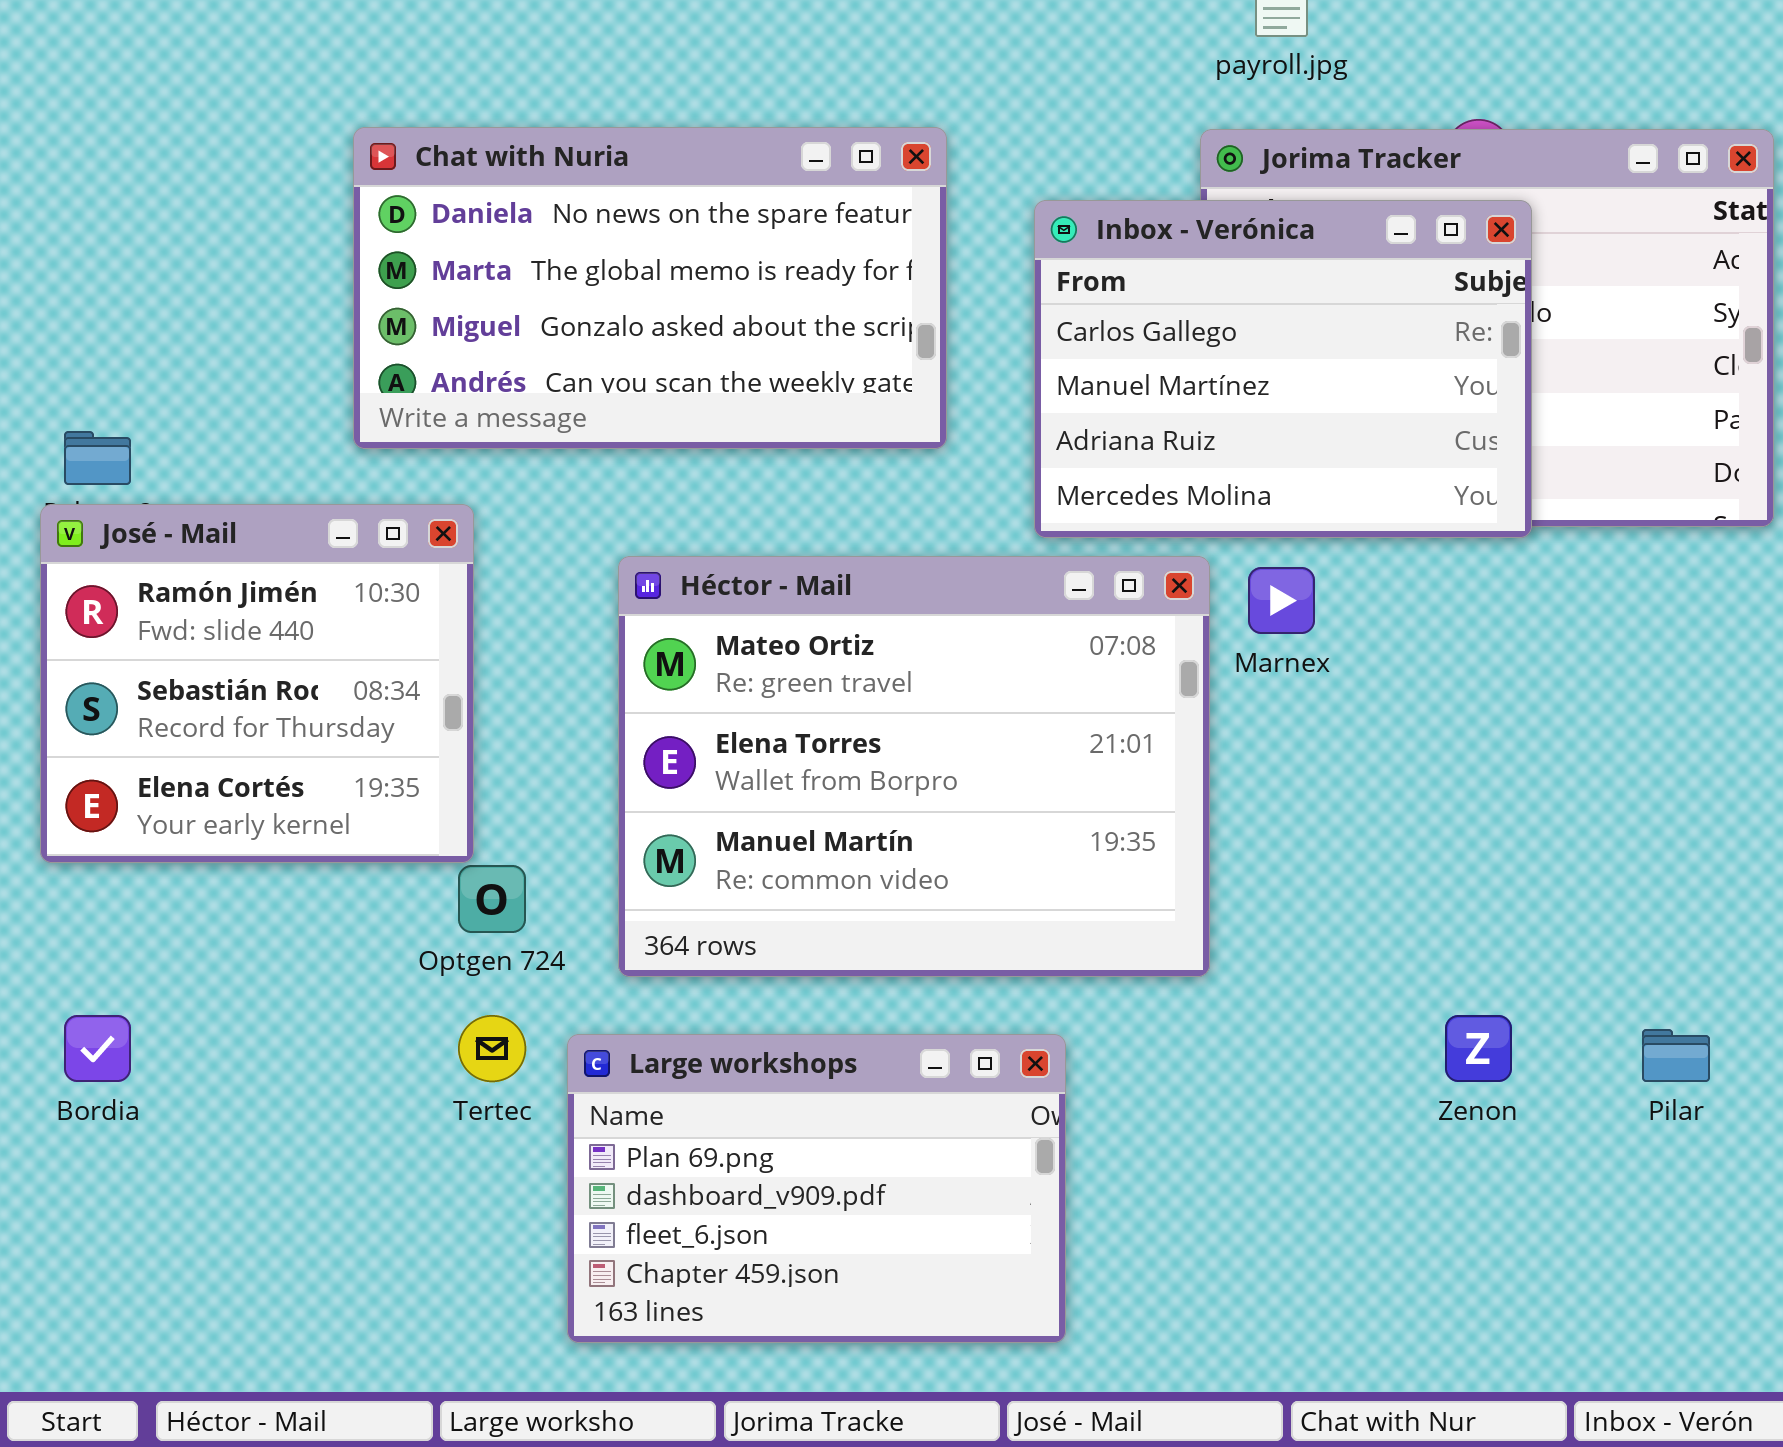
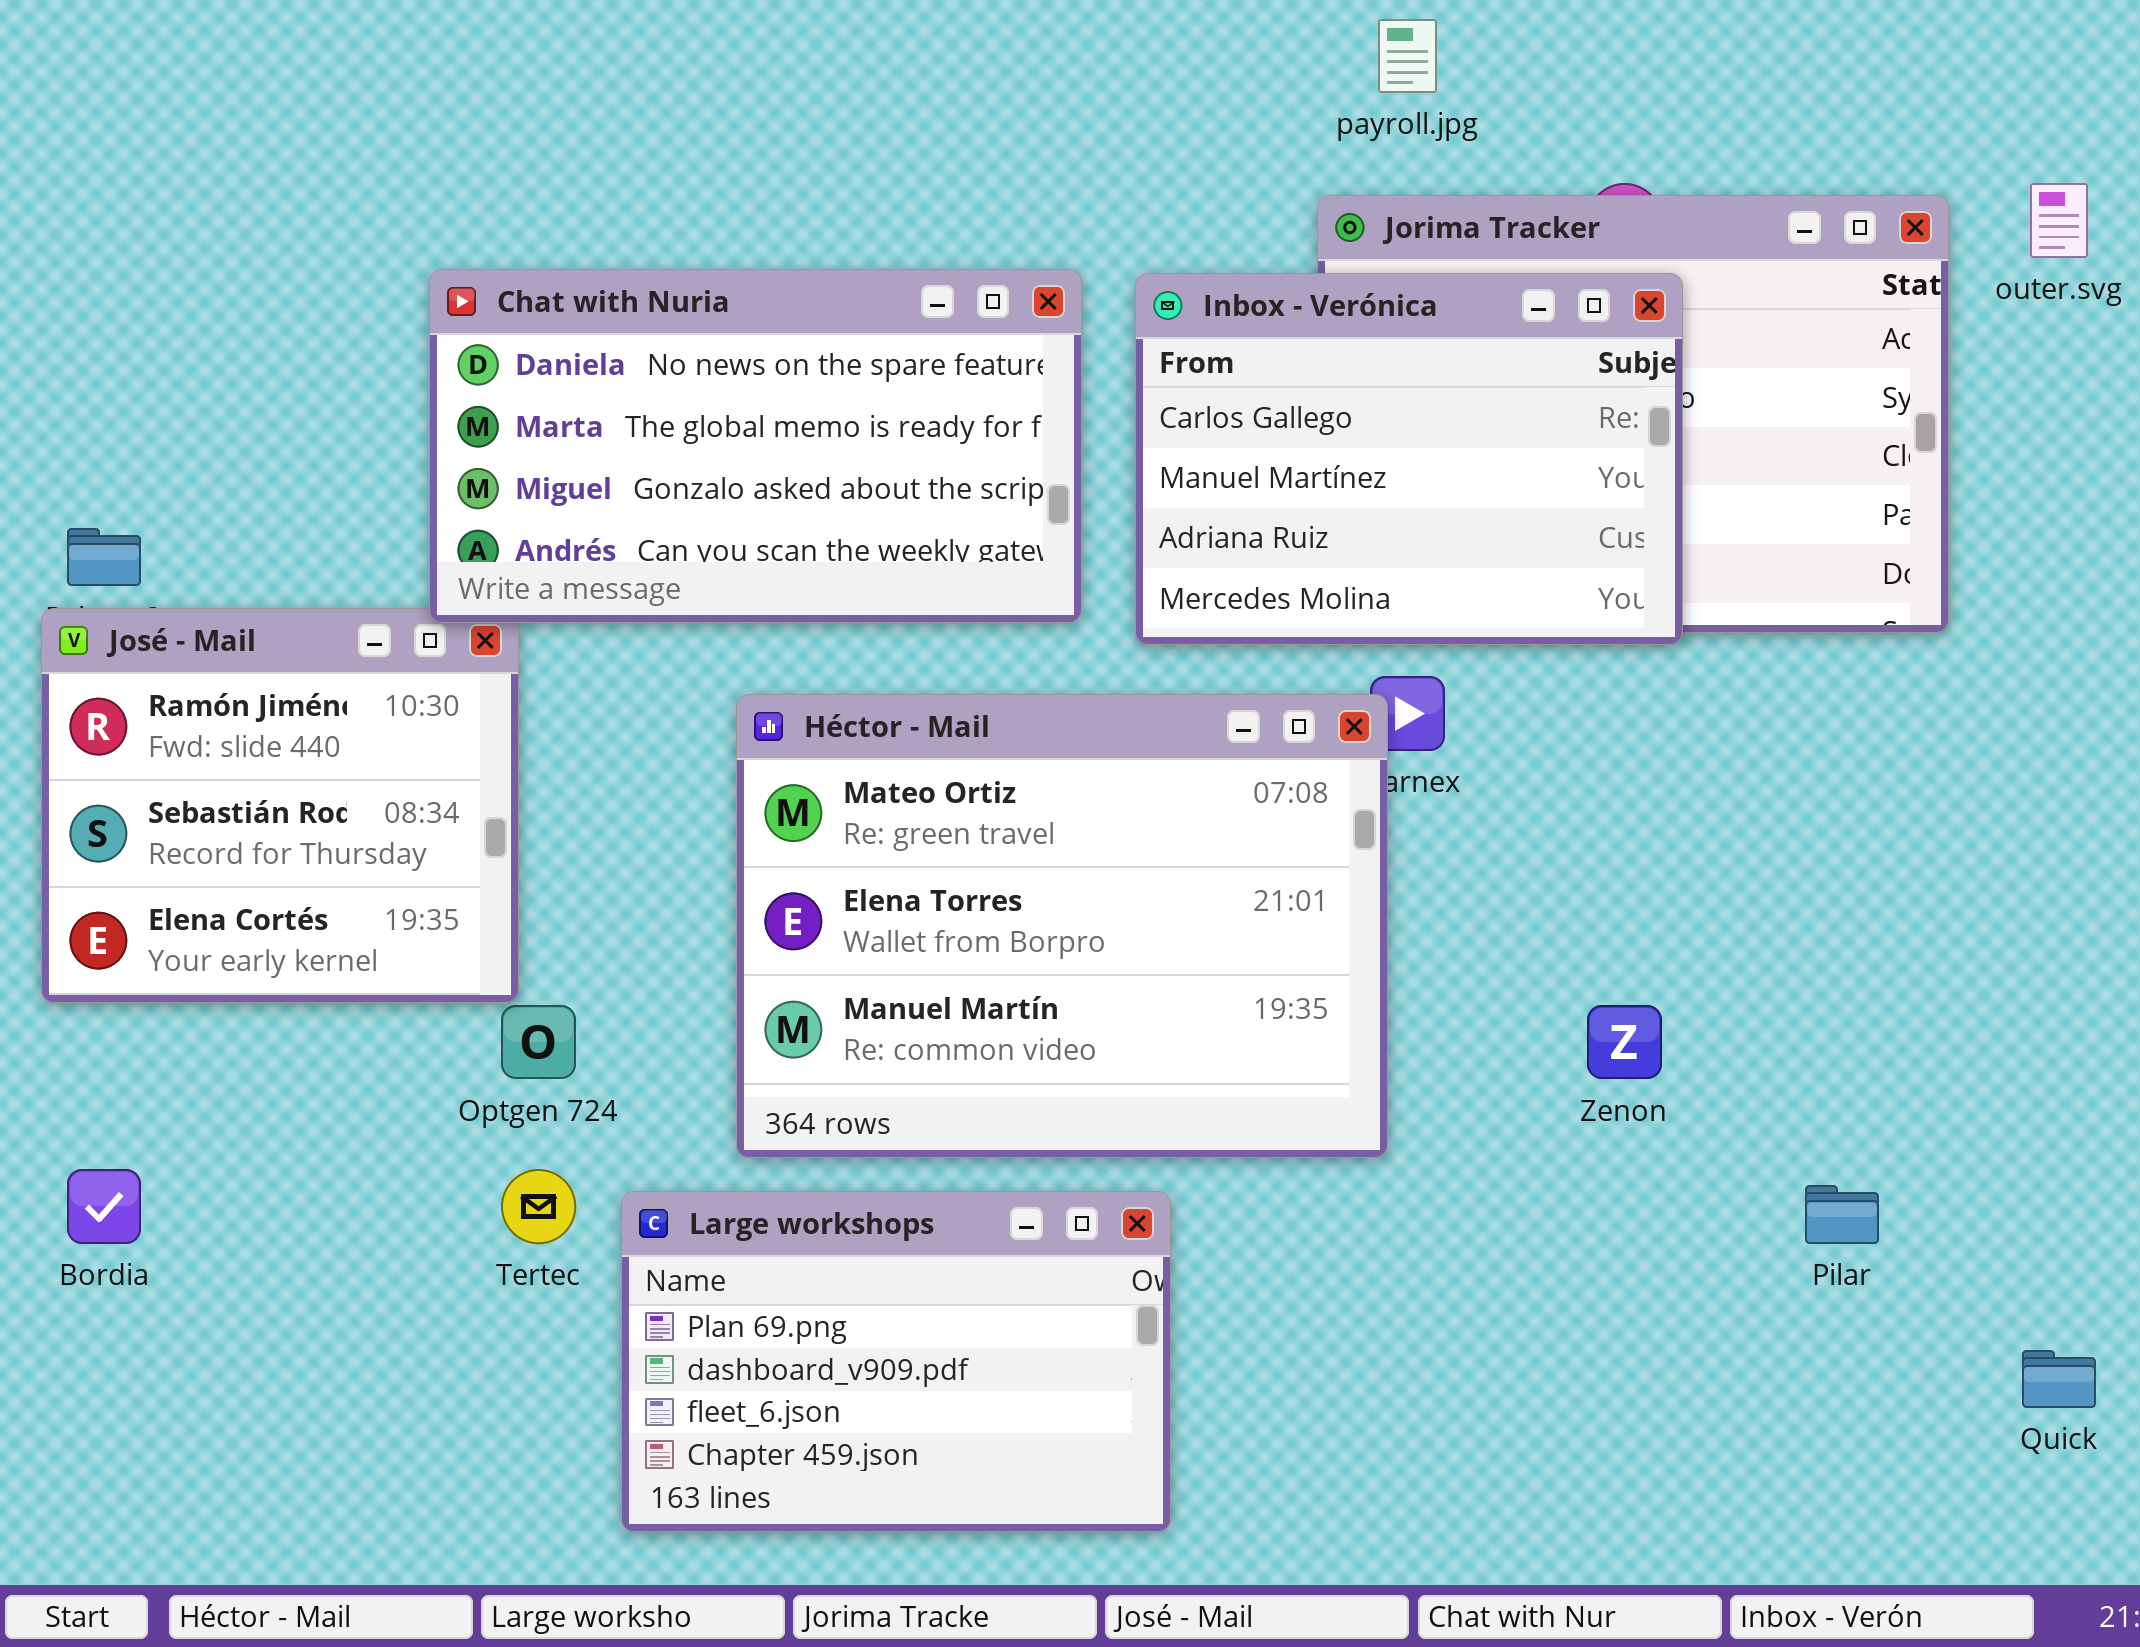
Chat with Nuria: [353,127,947,449] -> [429,269,1082,623], moved
Héctor - Mail: [618,556,1210,977] -> [736,694,1388,1158], moved
Zenon: [1445,1015,1512,1082] -> [1587,1005,1662,1079], moved

